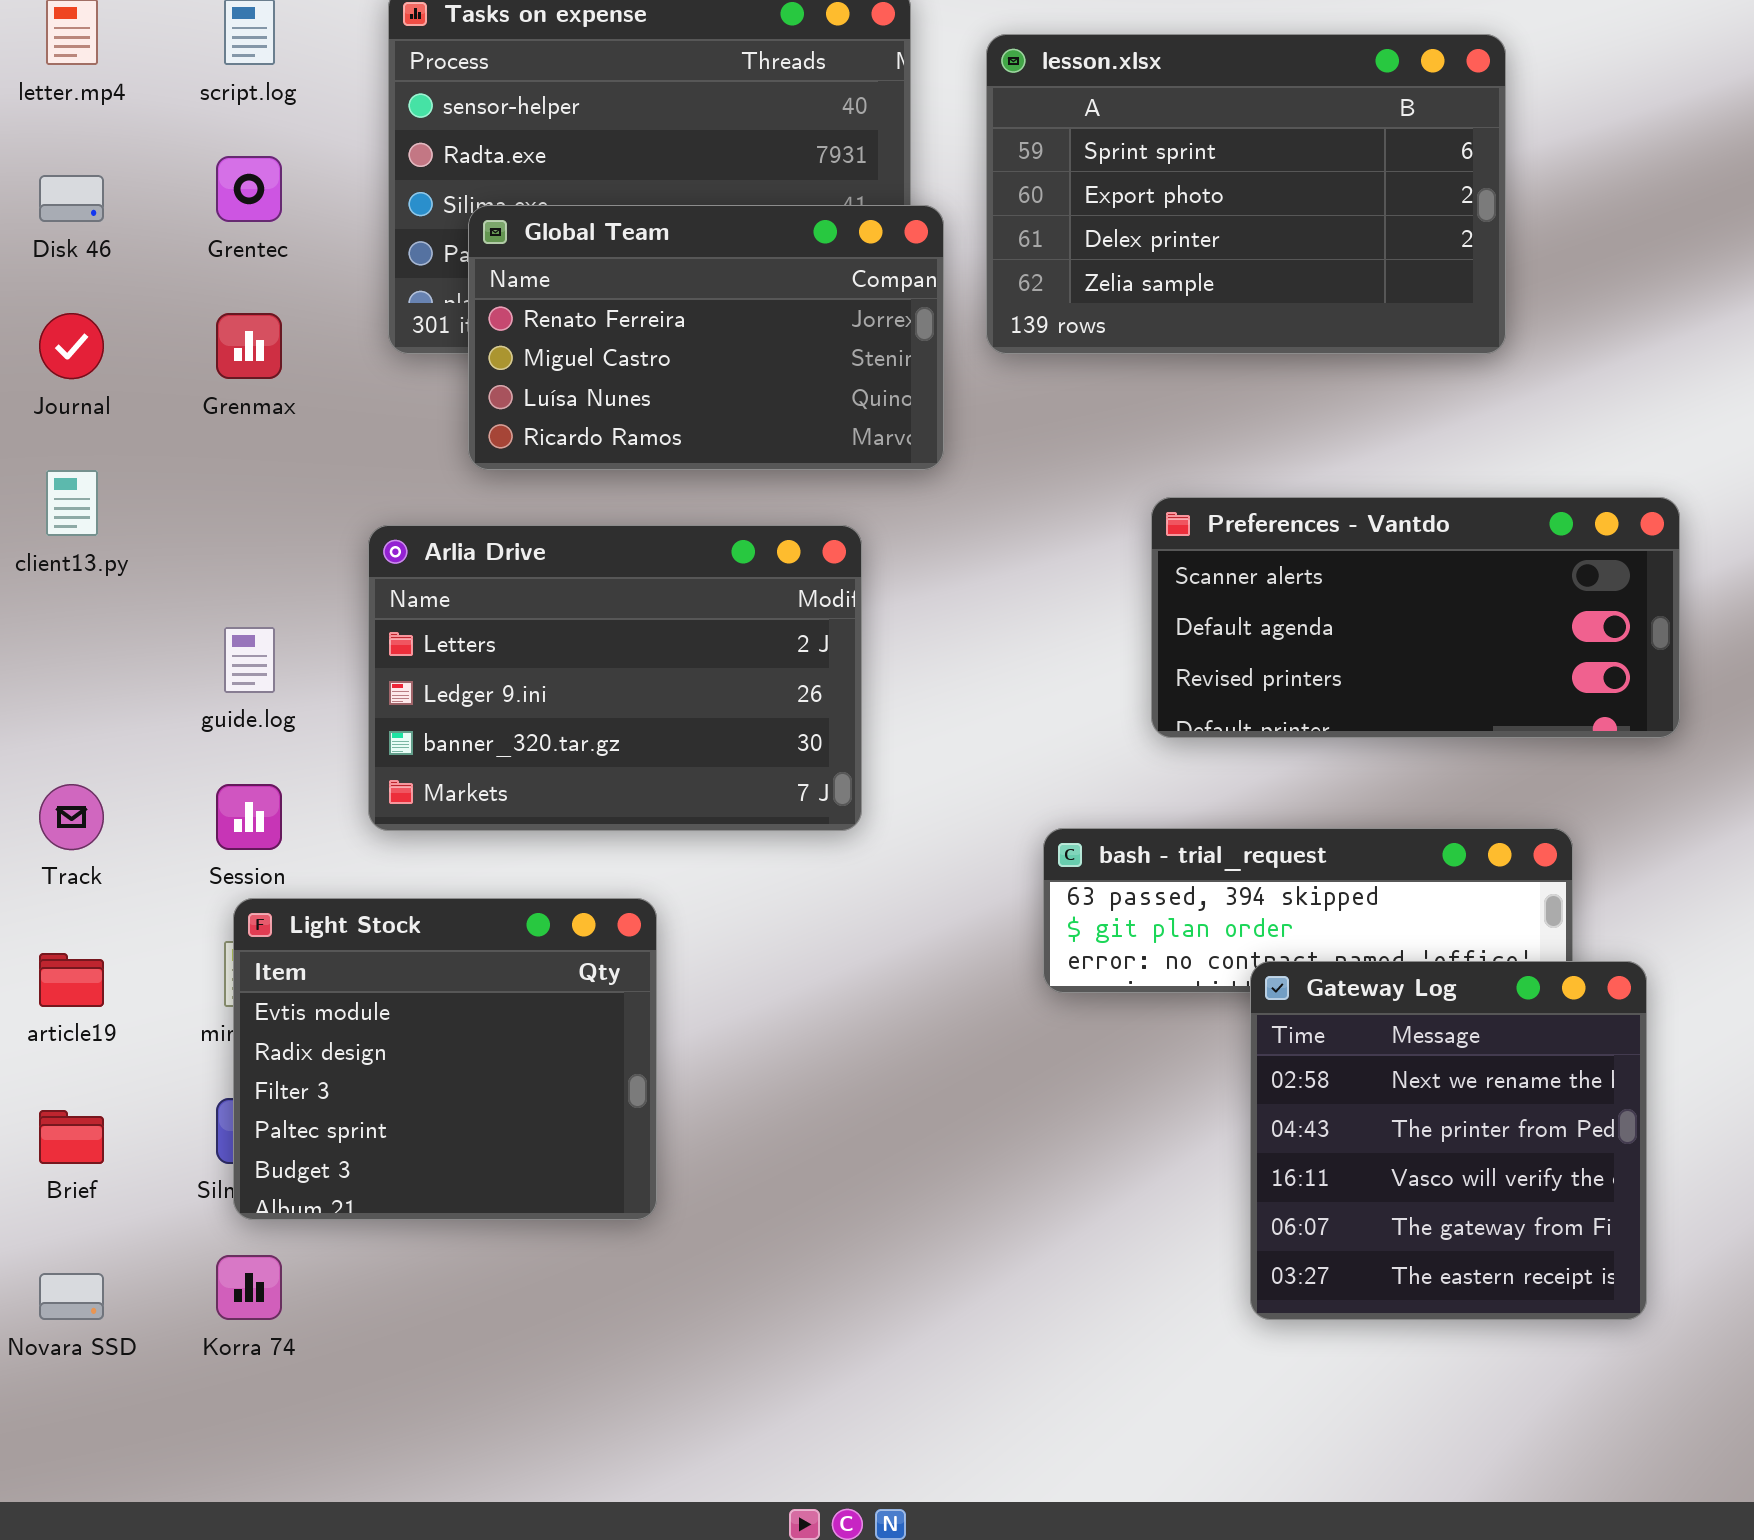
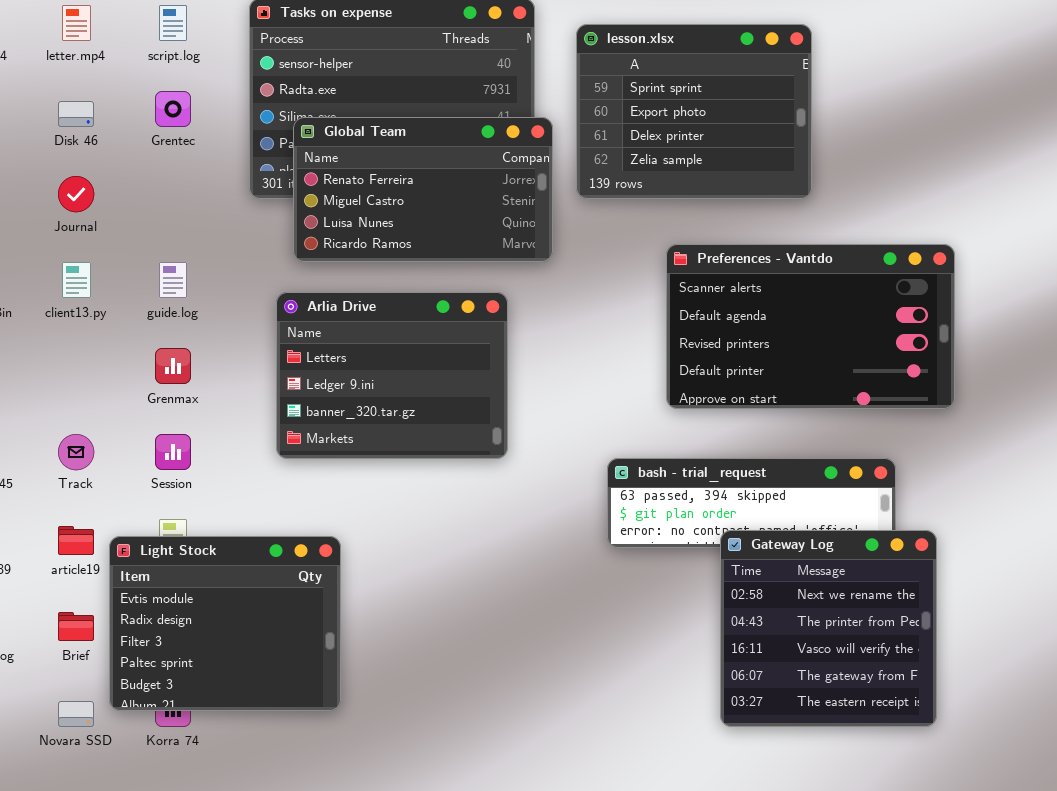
lesson.xlsx: [986,34,1506,354] -> [576,24,812,199], resized
Grenmax: [216,313,282,379] -> [155,348,191,384], moved
Preferences - Vantdo: [1151,497,1680,738] -> [666,244,955,409], resized
Arlia Drive: [368,525,862,831] -> [276,292,508,459], resized
guide.log: [224,627,275,693] -> [159,262,187,298], moved
Light Stock: [233,898,657,1220] -> [109,536,341,711], moved

